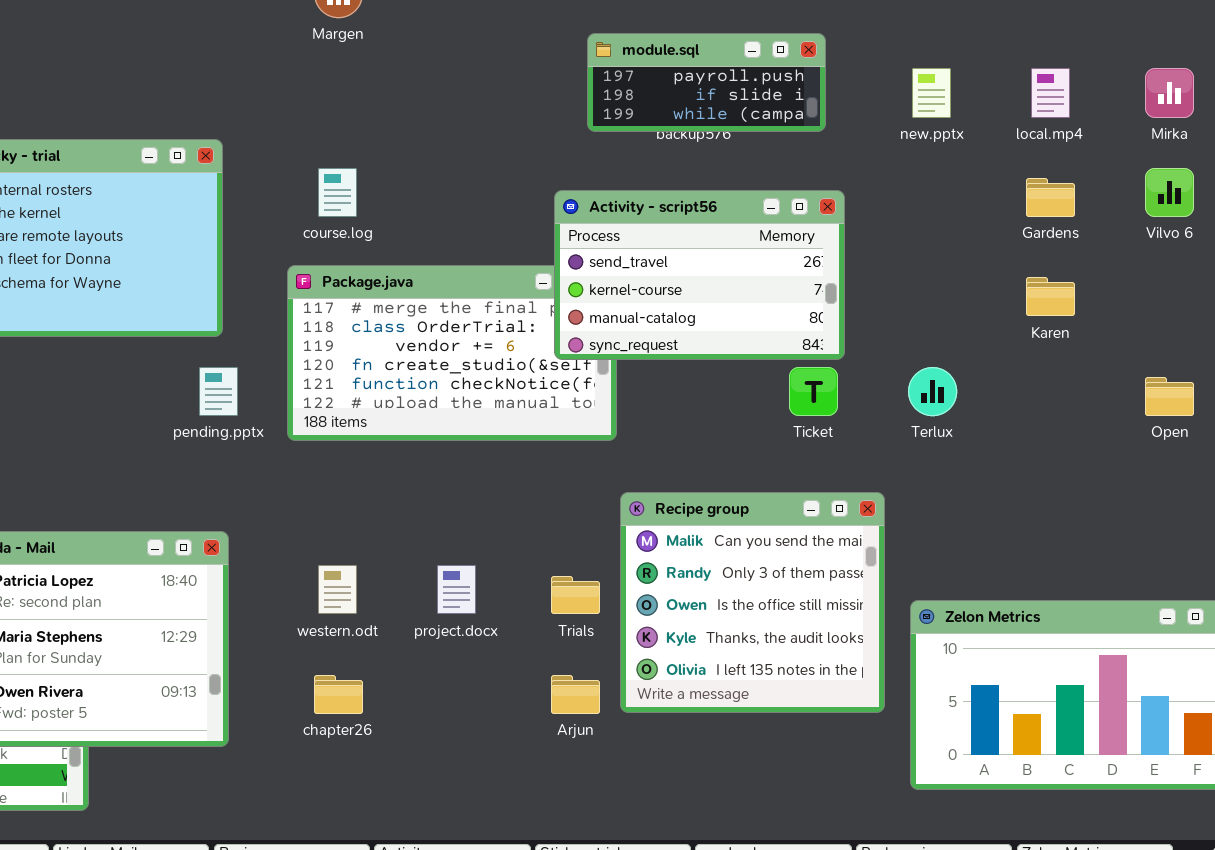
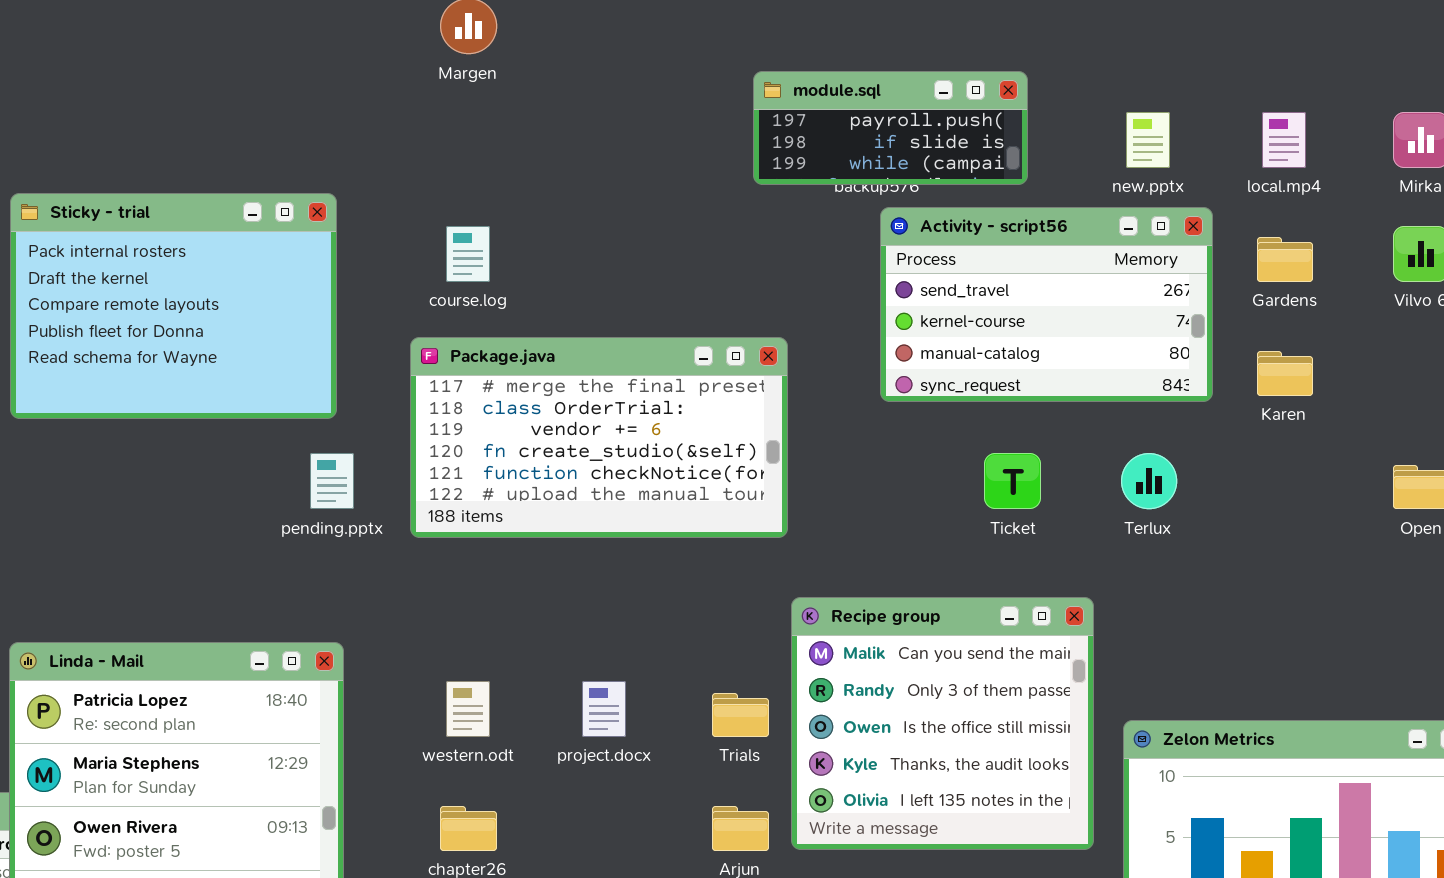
Activity - script56: [554,190,845,360] -> [880,207,1213,402], moved

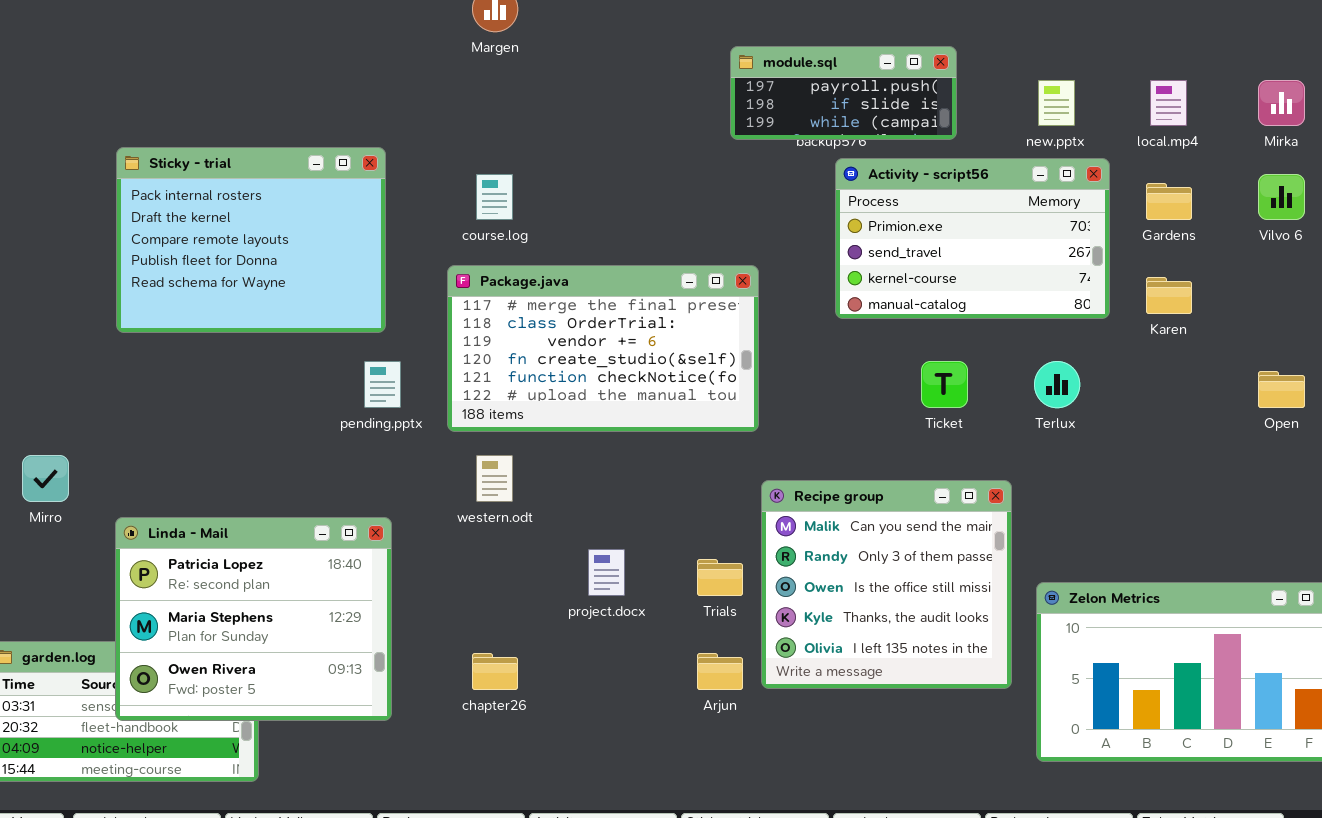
Activity - script56: [880,207,1213,402] -> [835,158,1110,319], scrolled up 1 row
western.odt: [446,681,490,737] -> [476,455,513,502], moved

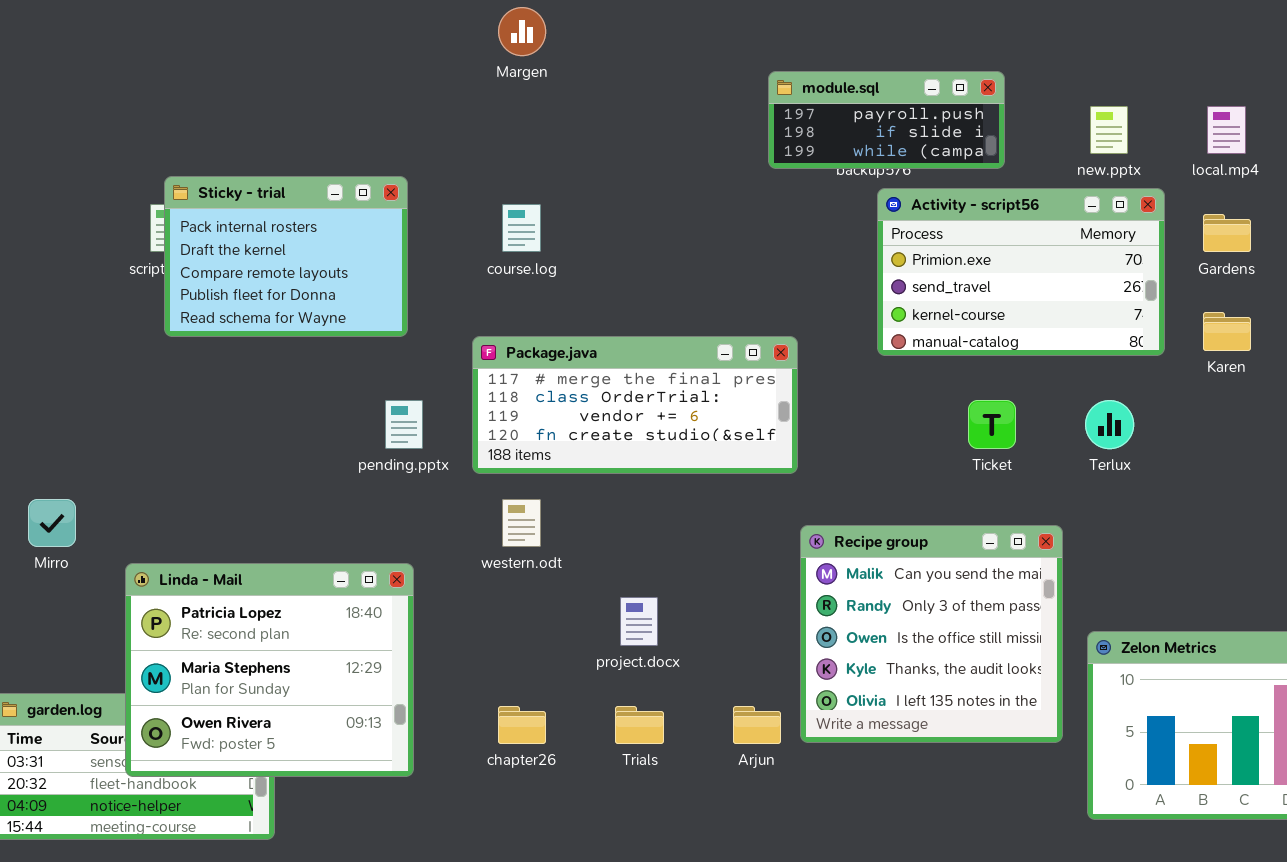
Sticky - trial: [116,147,386,333] -> [164,176,408,337], resized
Package.java: [447,265,759,432] -> [472,336,798,474], resized
Trials: [697,559,743,596] -> [615,706,664,744], moved

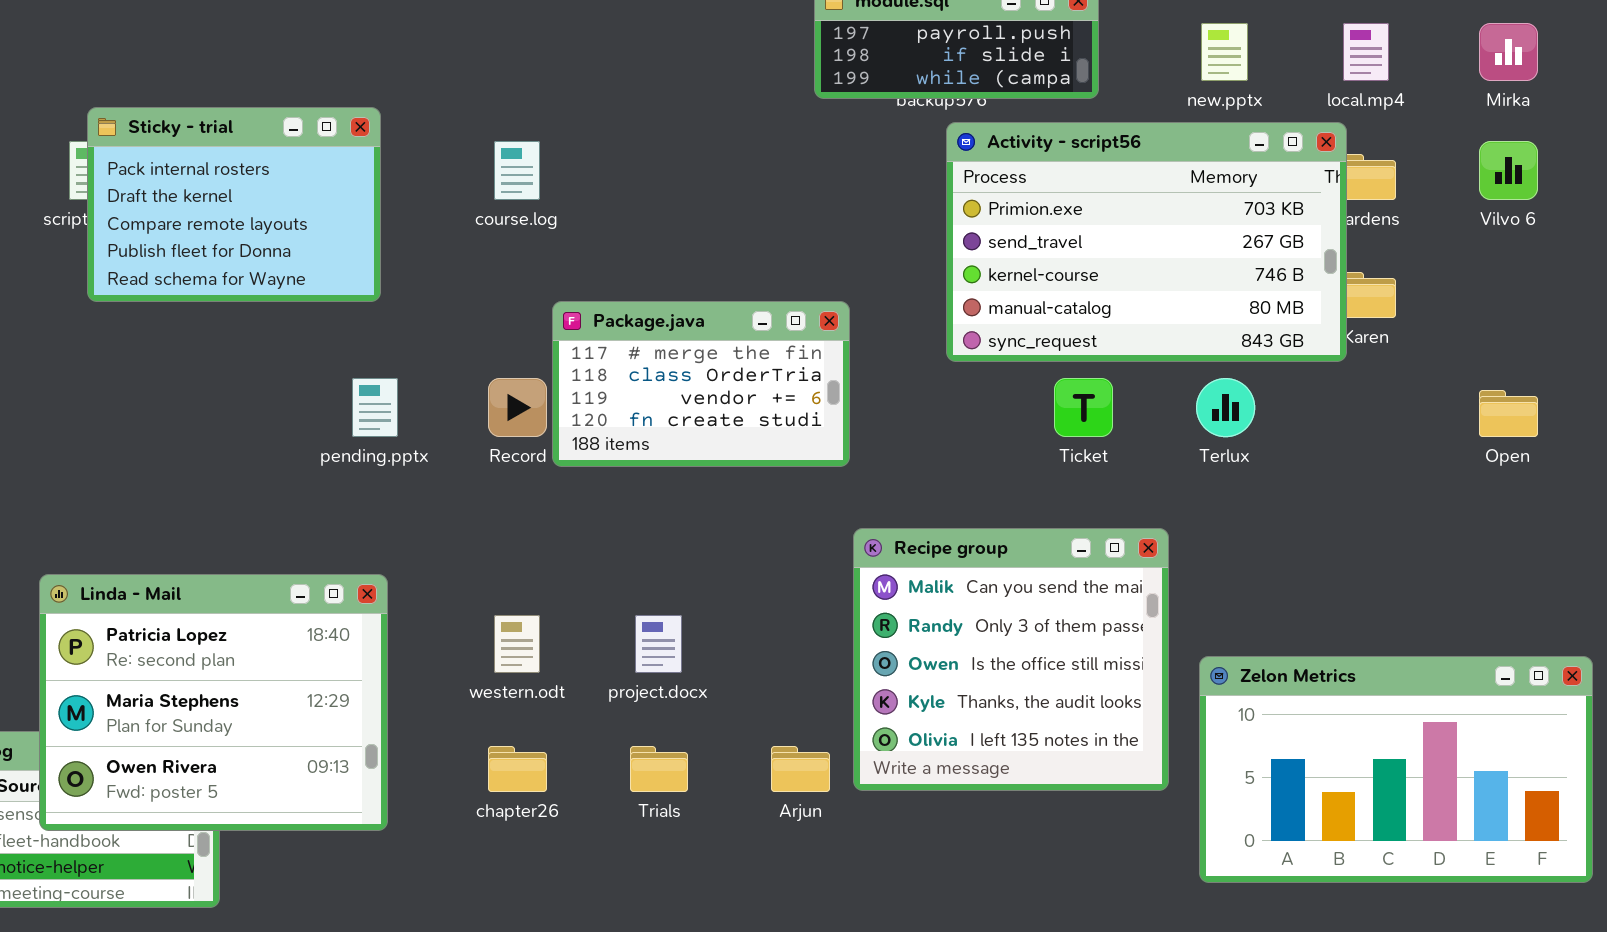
Activity - script56: [877,188,1165,356] -> [946,122,1347,362], resized
Package.java: [472,336,798,474] -> [552,301,850,467], resized
western.odt: [502,499,541,547] -> [494,615,540,673], moved

